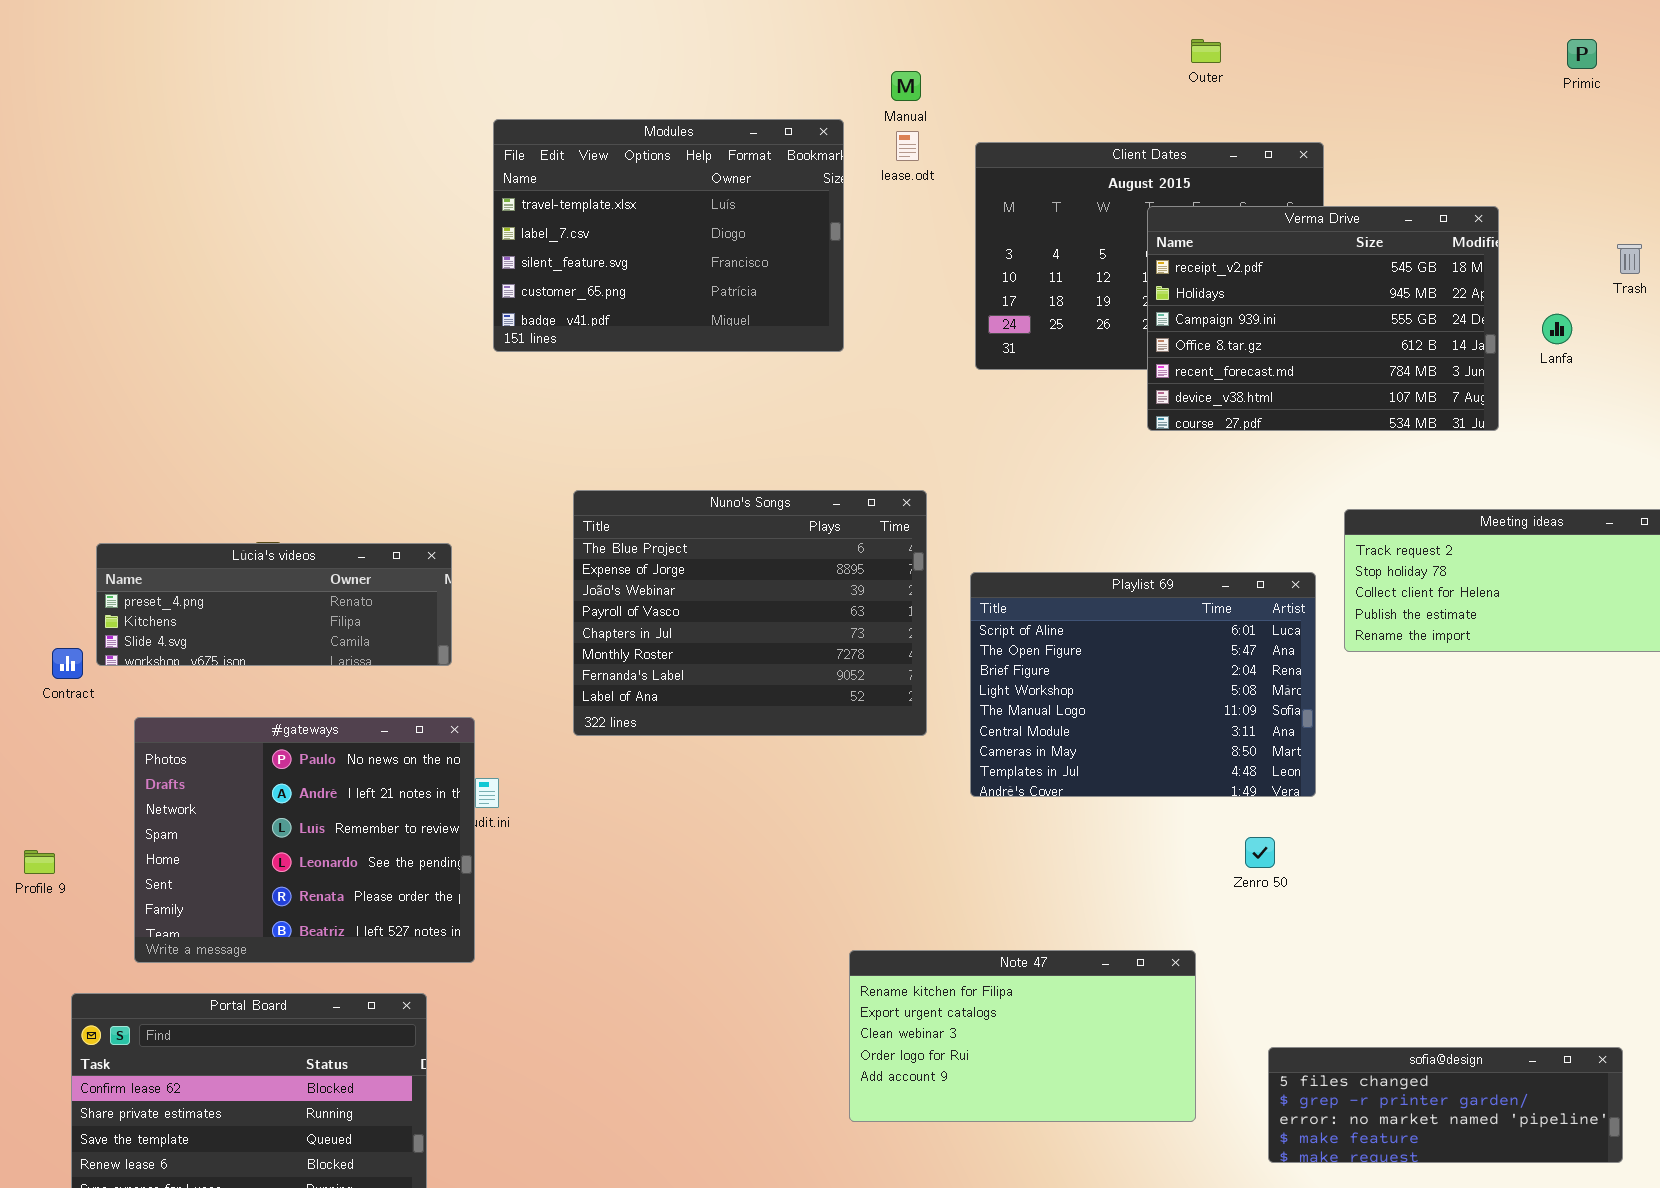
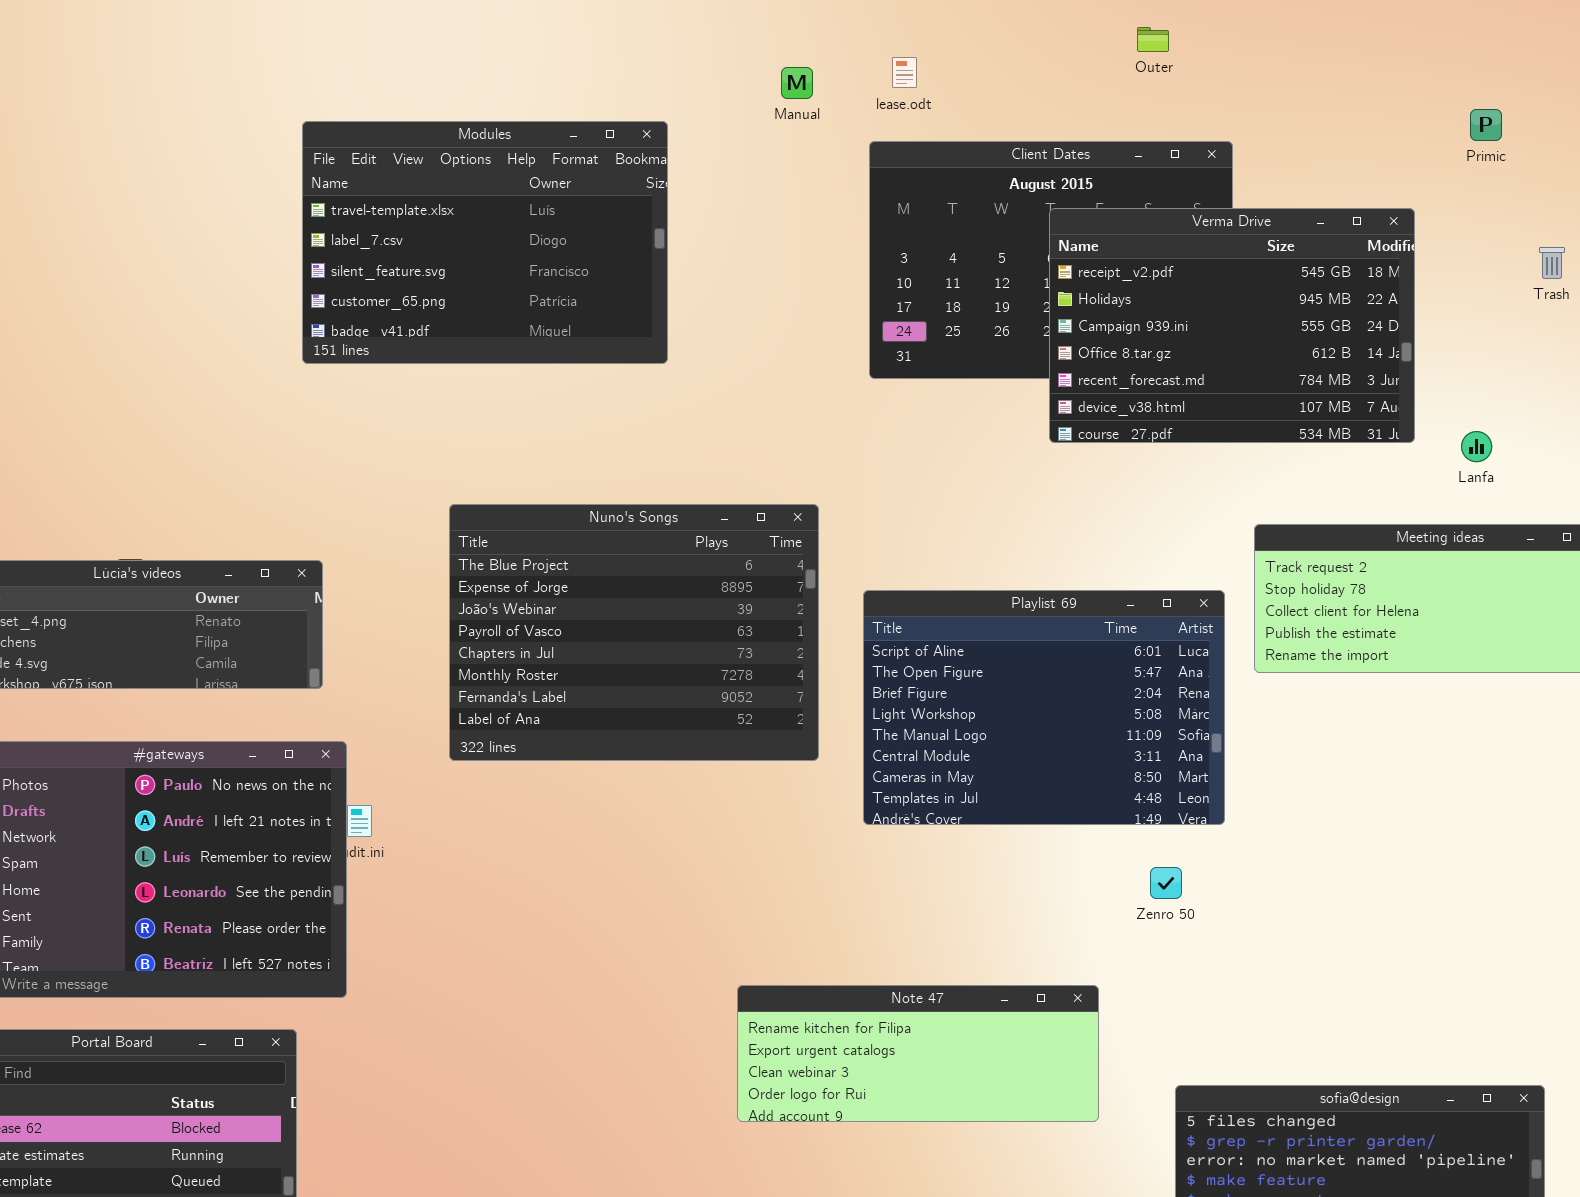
Outer: [1191,39,1221,63] -> [1137,27,1169,52], moved
Primic: [1567,39,1597,69] -> [1470,109,1502,141], moved
Modules: [493,119,844,352] -> [302,121,668,364], moved
lease.odt: [896,131,919,161] -> [892,57,917,88], moved
Lanfa: [1542,314,1572,344] -> [1461,431,1492,462], moved
Note 47: [849,950,1196,1122] -> [737,985,1099,1122], resized

